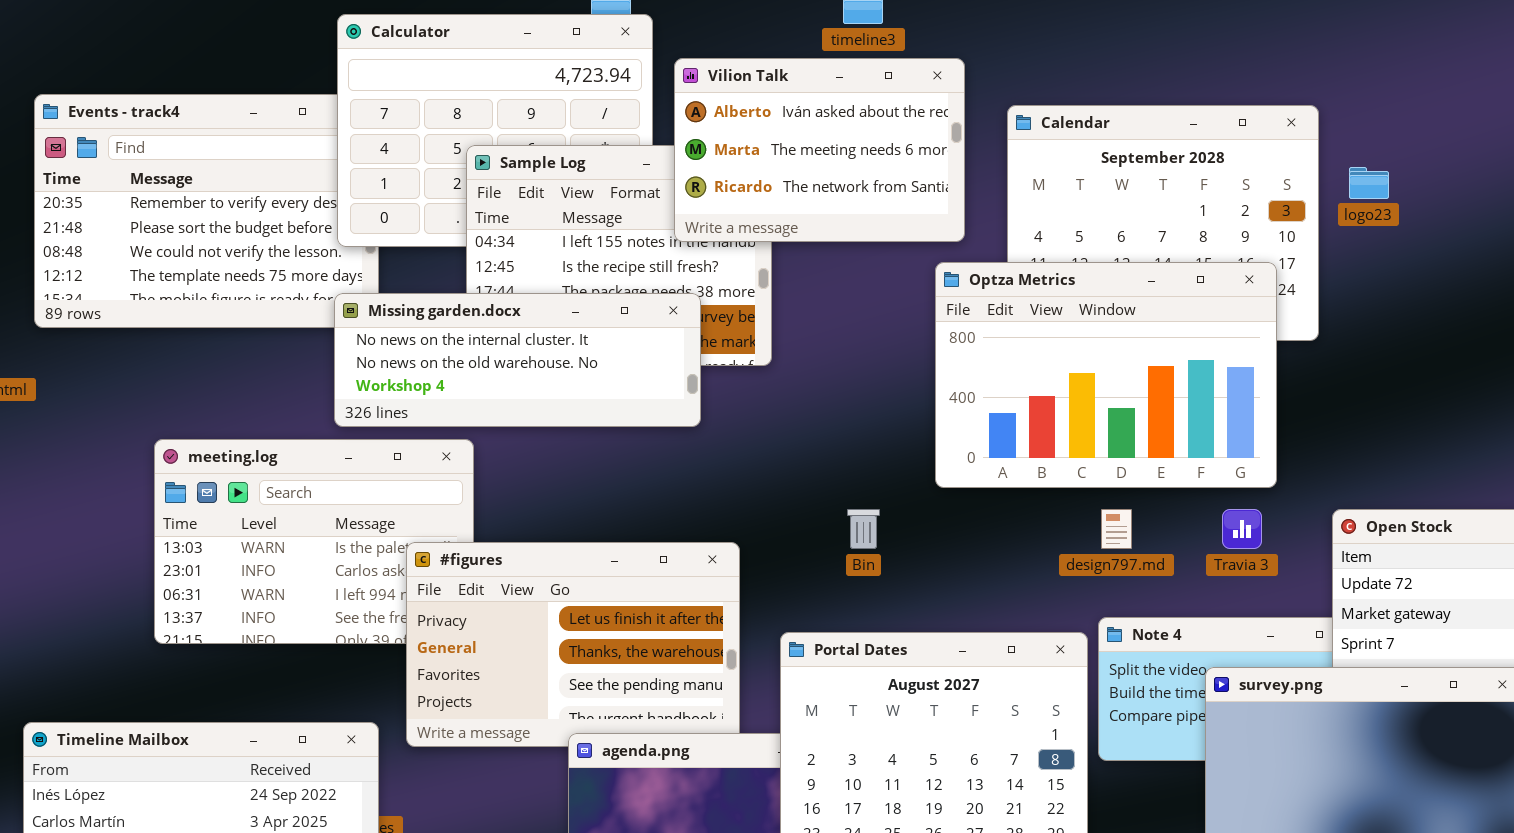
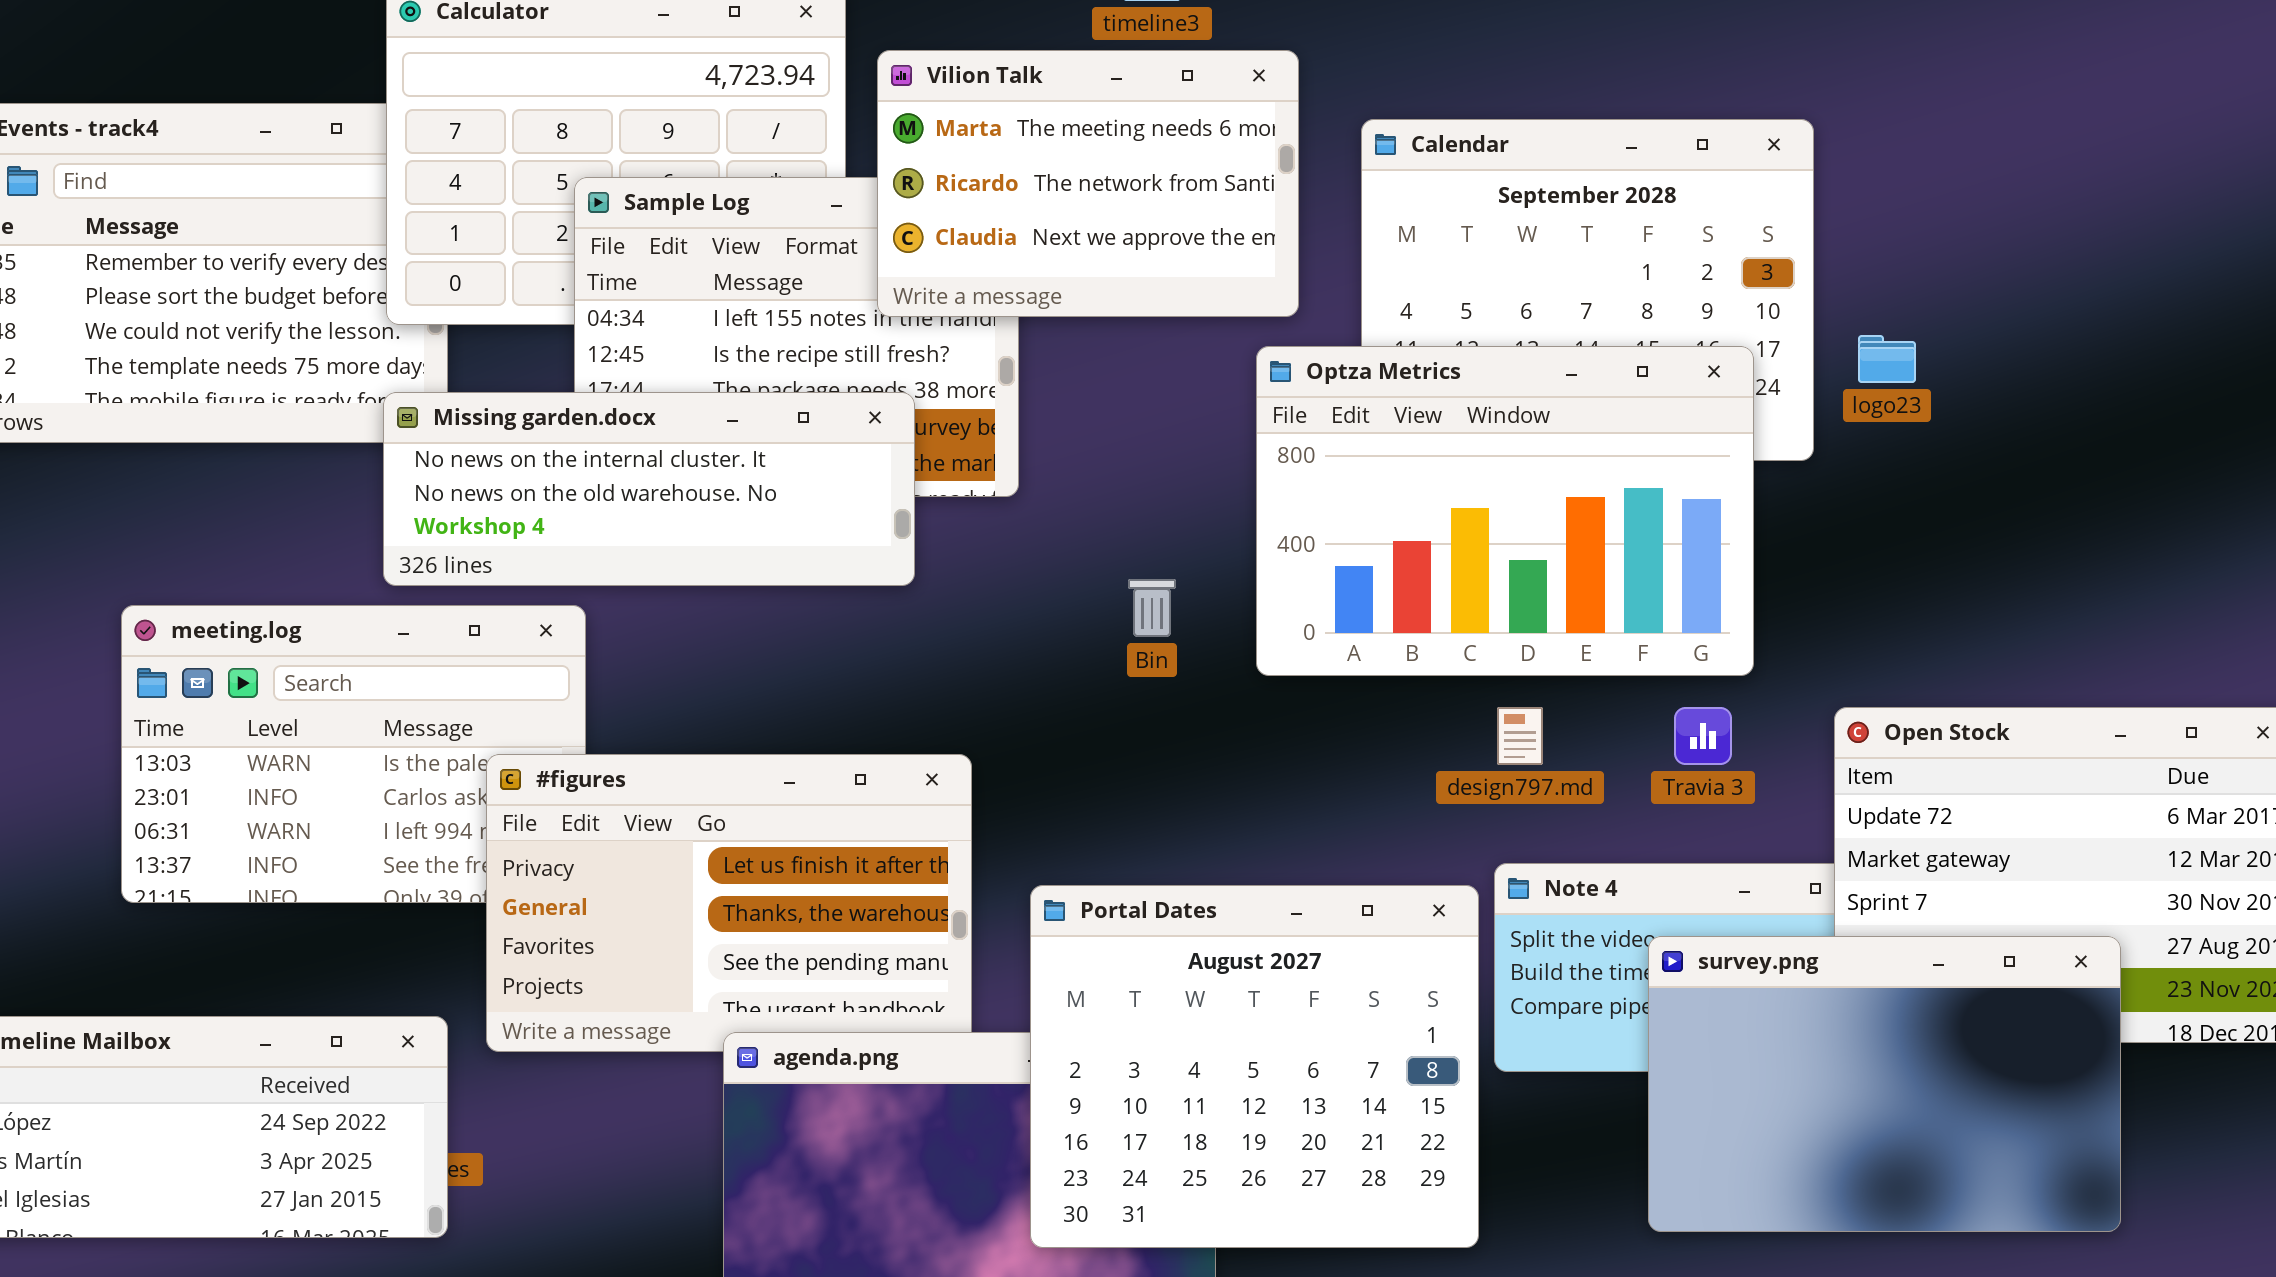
Vilion Talk: [674,58,965,242] -> [877,50,1299,317], scrolled down 1 row
logo23: [1349,167,1389,199] -> [1858,335,1916,383], moved
Bin: [847,509,880,549] -> [1128,579,1176,637], moved

